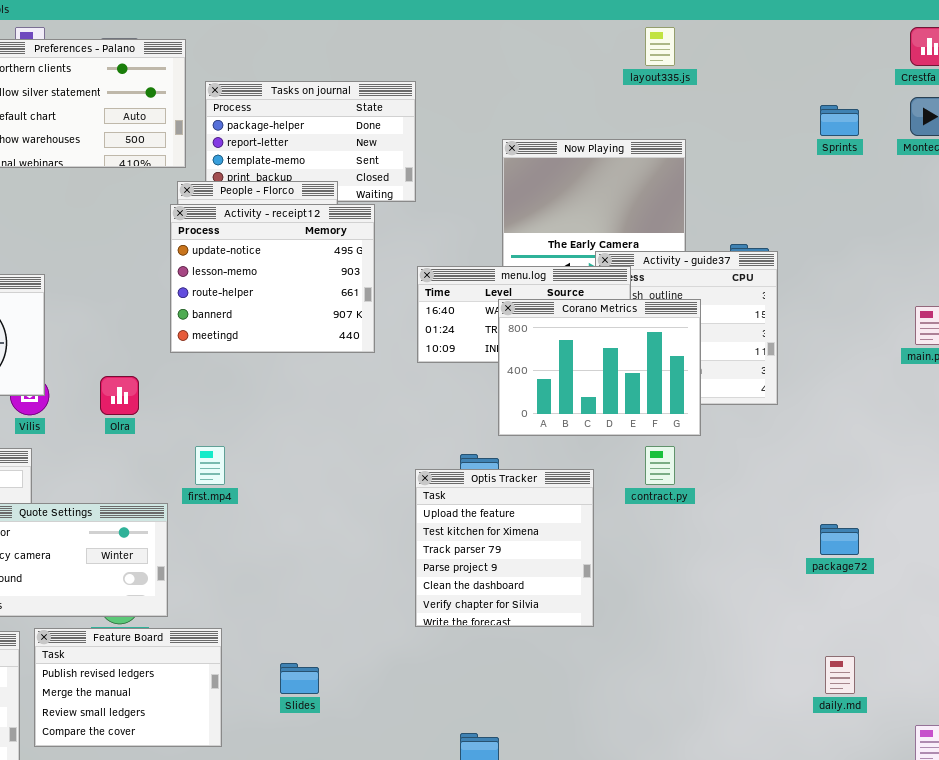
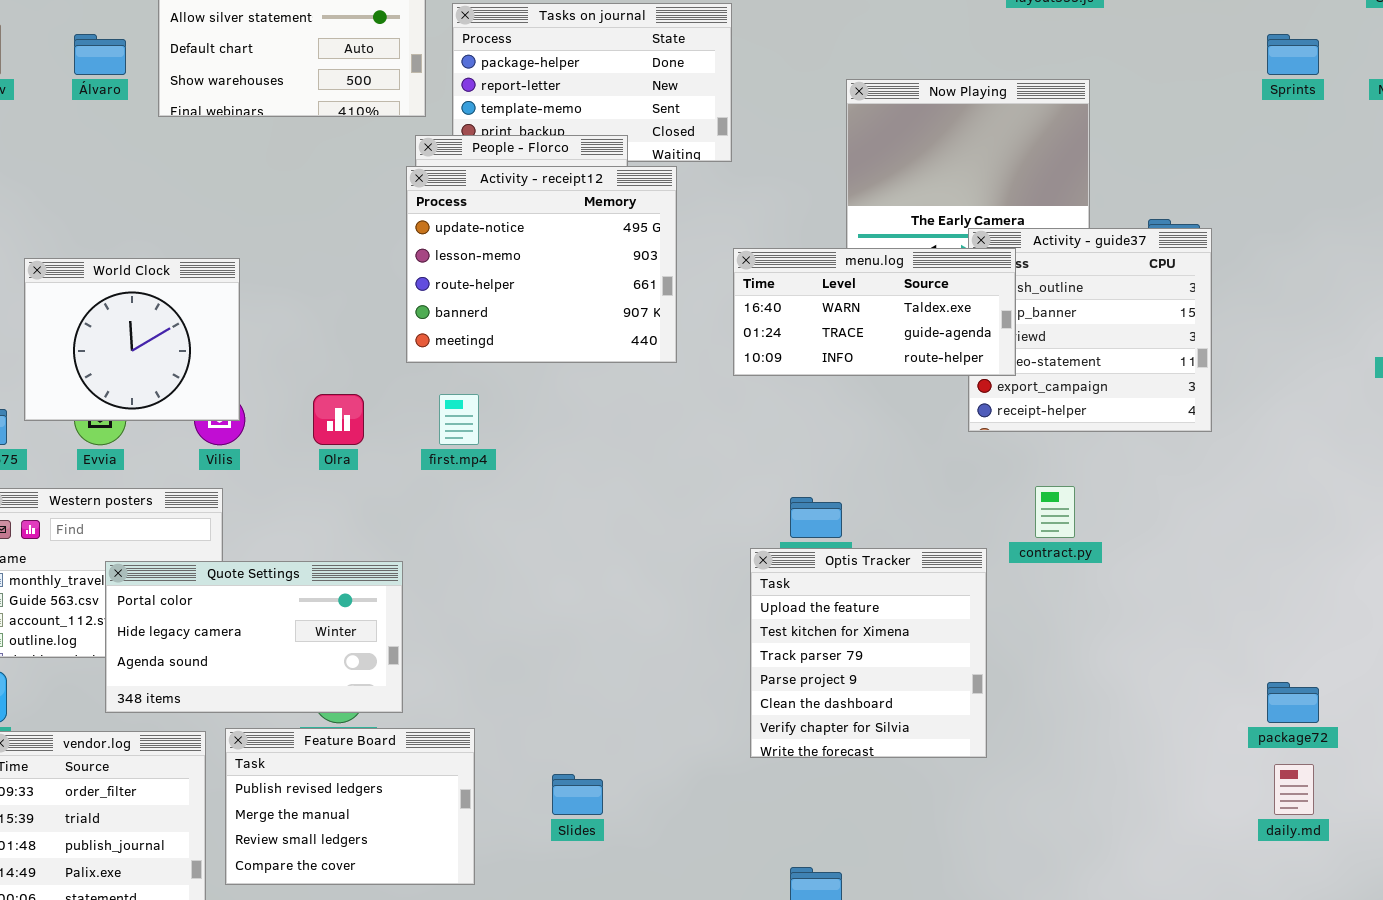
Corano Metrics: [498,299,701,436] -> none, closed
first.mp4: [195,446,225,485] -> [439,394,479,445], moved
Optis Tracker: [415,469,594,627] -> [750,548,987,758], moved
package72: [820,524,859,555] -> [1267,682,1319,723], moved

